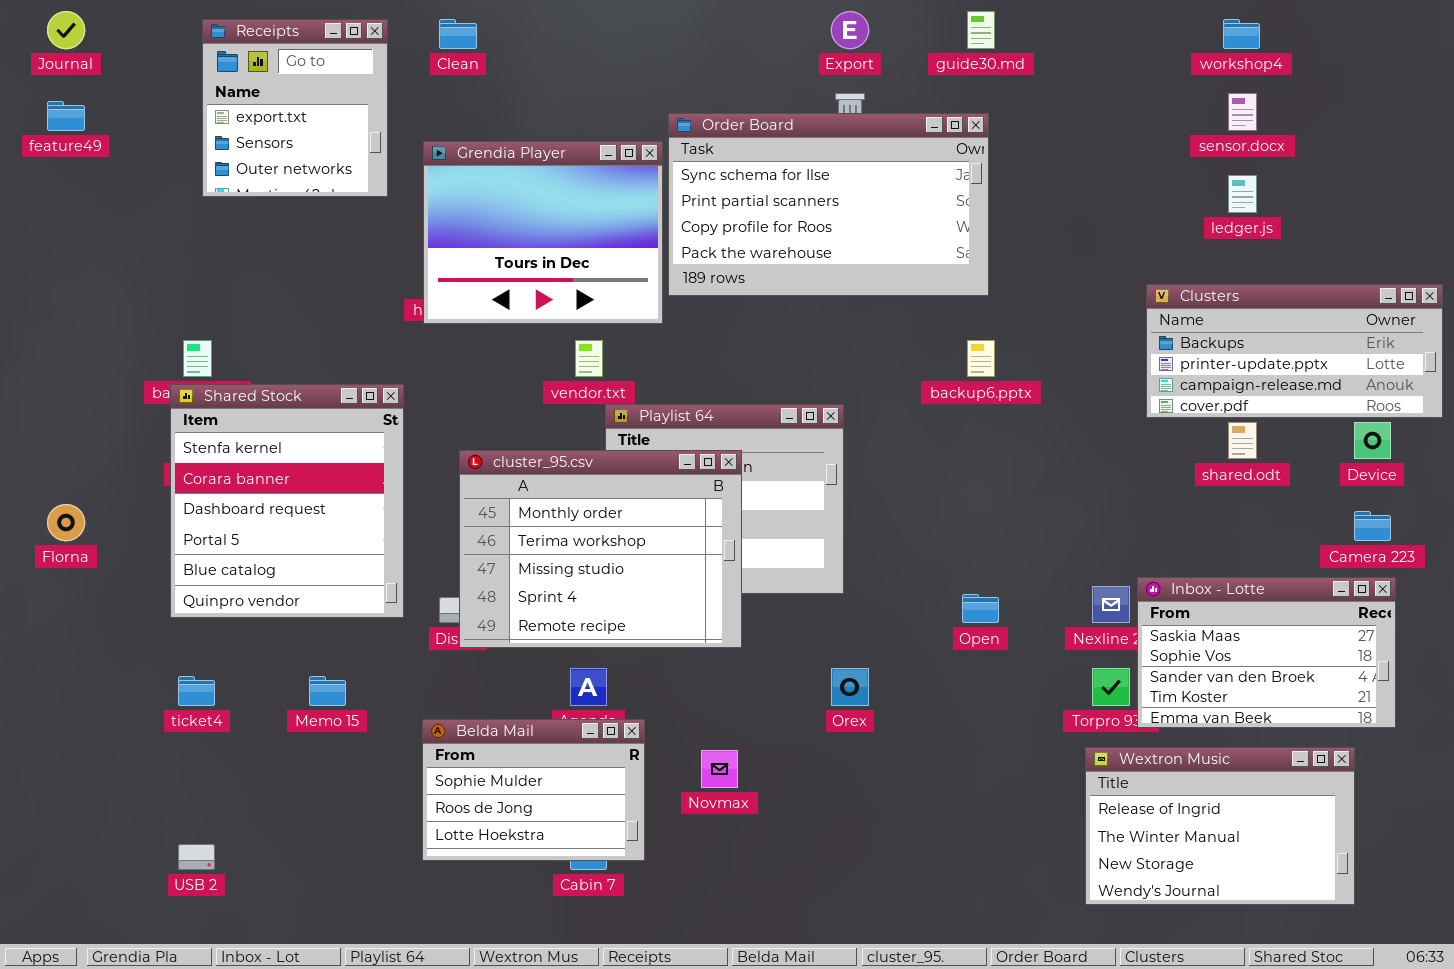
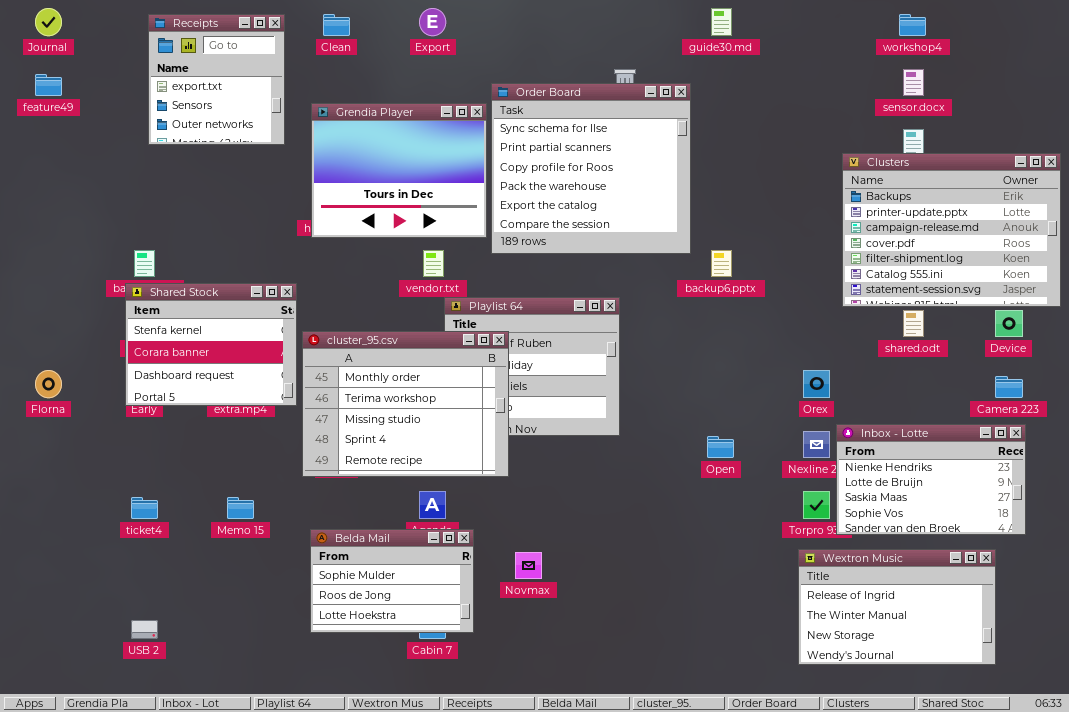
Export: [831,11,869,49] -> [419,8,446,36], moved
Order Board: [668,113,989,296] -> [491,83,691,254], resized
Clusters: [1146,284,1443,418] -> [842,153,1061,307], resized
Shared Stock: [170,384,404,618] -> [125,283,297,406], resized
cluster_95.csv: [459,450,742,648] -> [302,331,509,477], moved
Inbox - Lotte: [1137,577,1396,728] -> [836,424,1026,535], scrolled up 2 rows
Orex: [831,668,869,706] -> [803,370,830,398], moved

